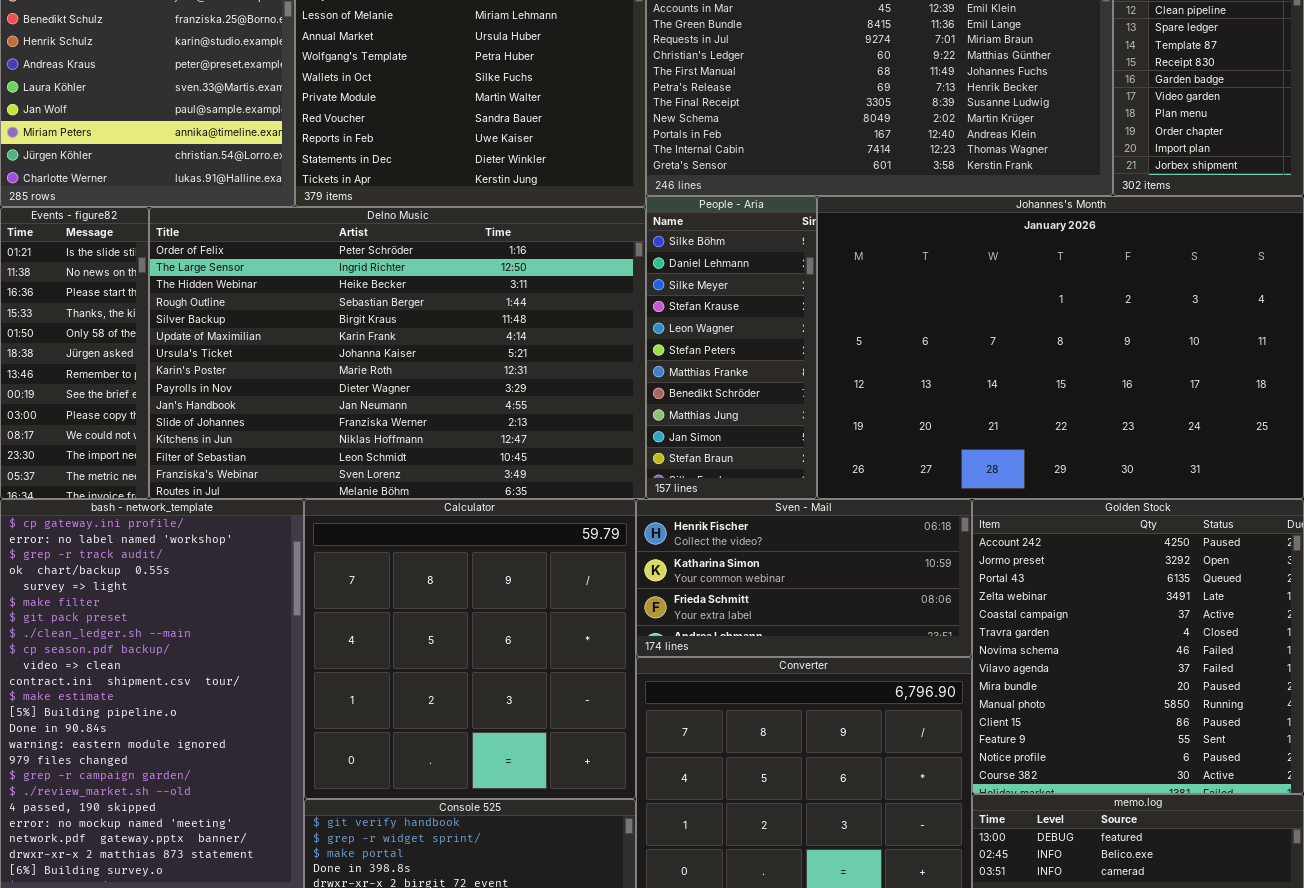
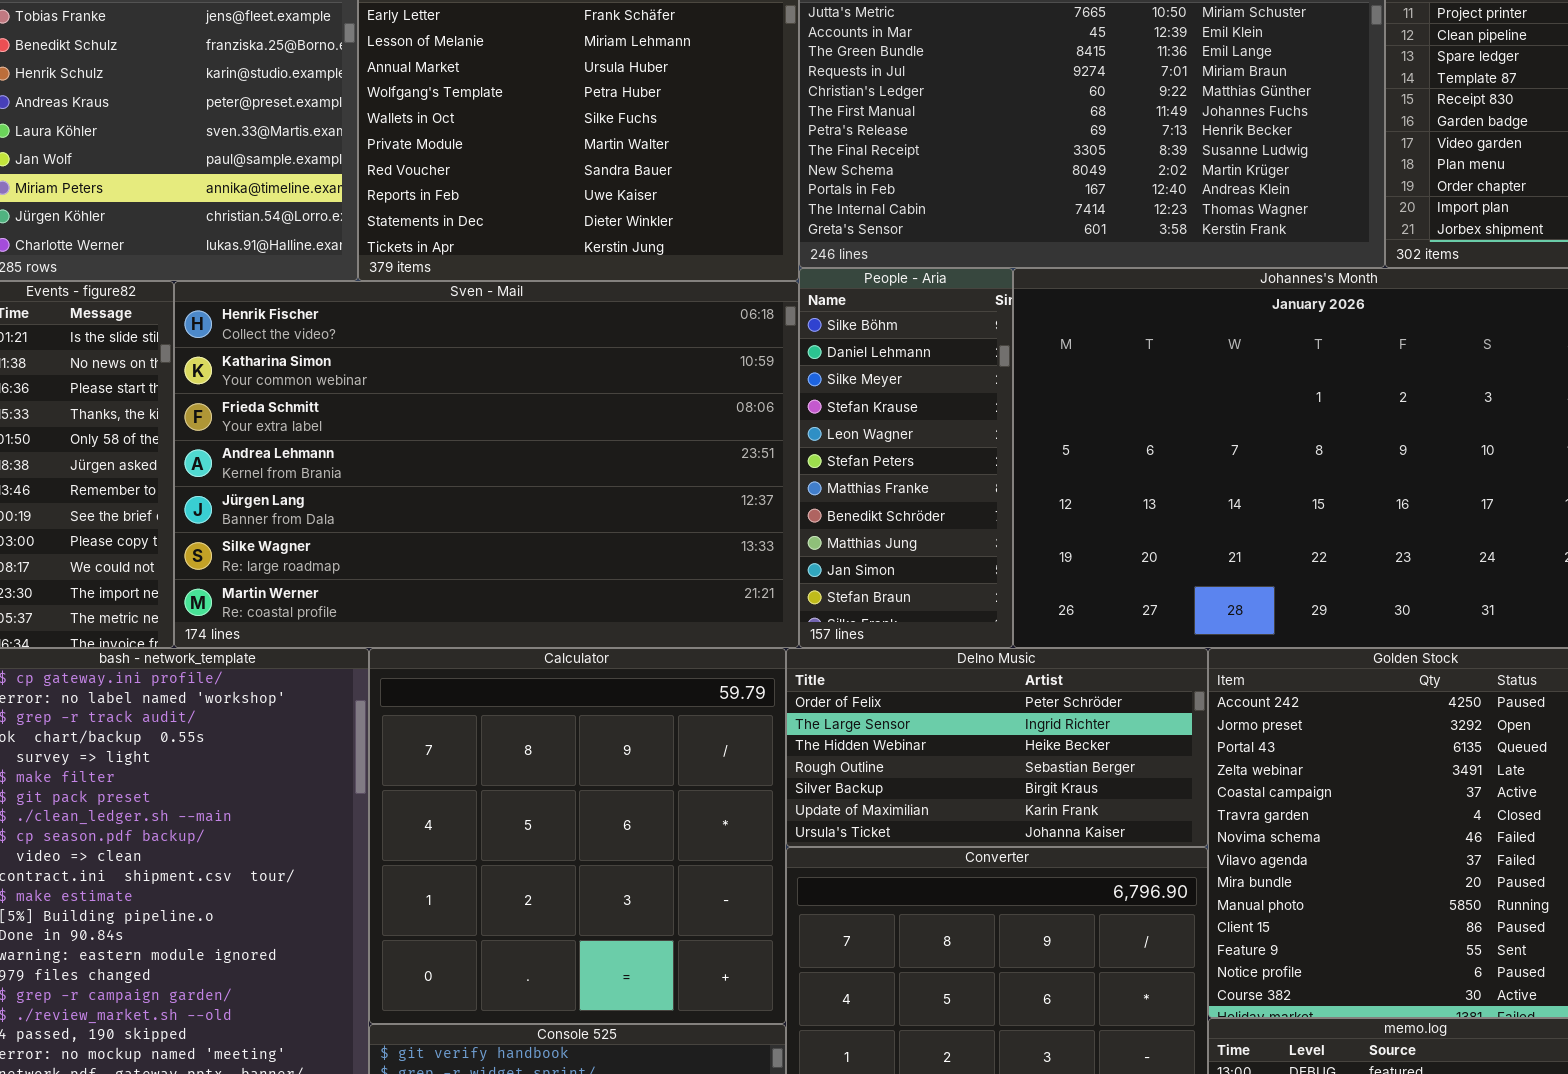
Delno Music: [149,207,646,499] -> [786,648,1208,847], moved, resized
Sven - Mail: [636,499,972,657] -> [174,281,799,648], moved, resized

